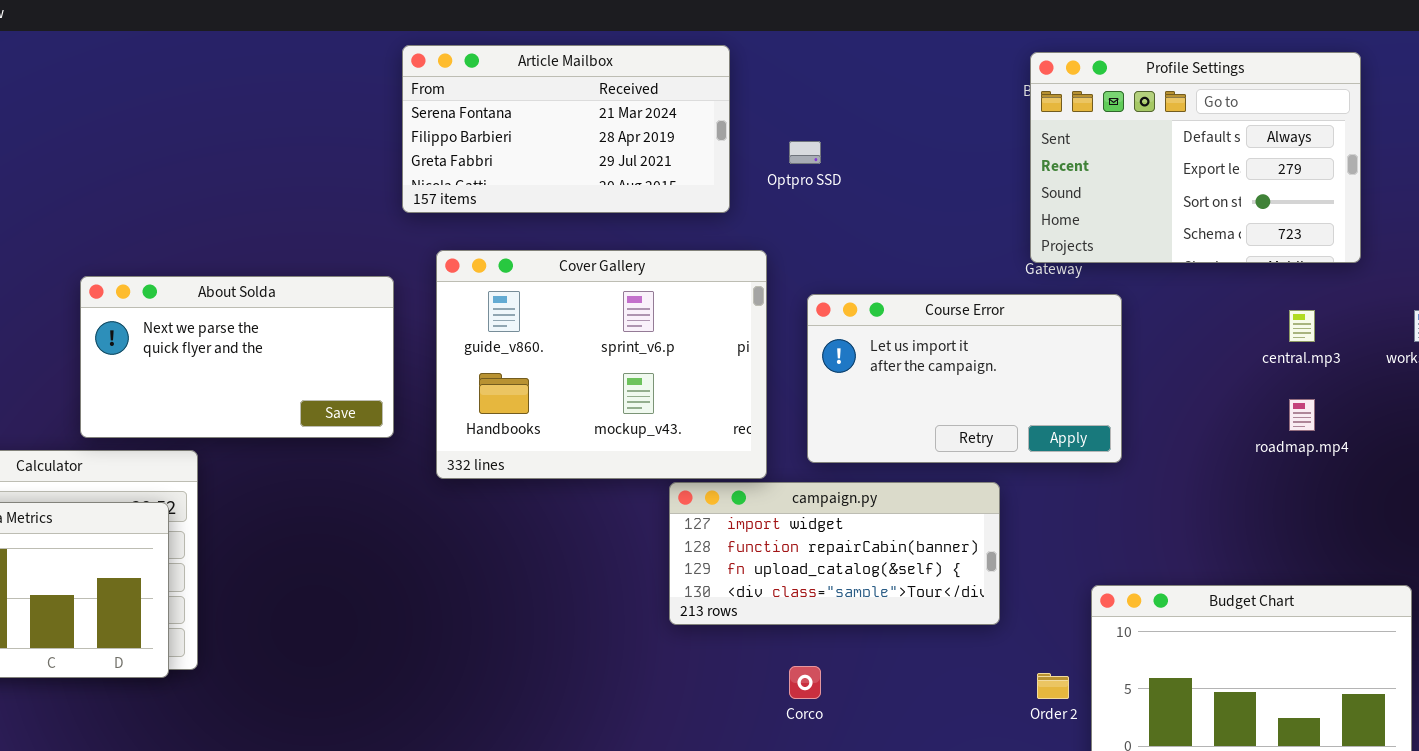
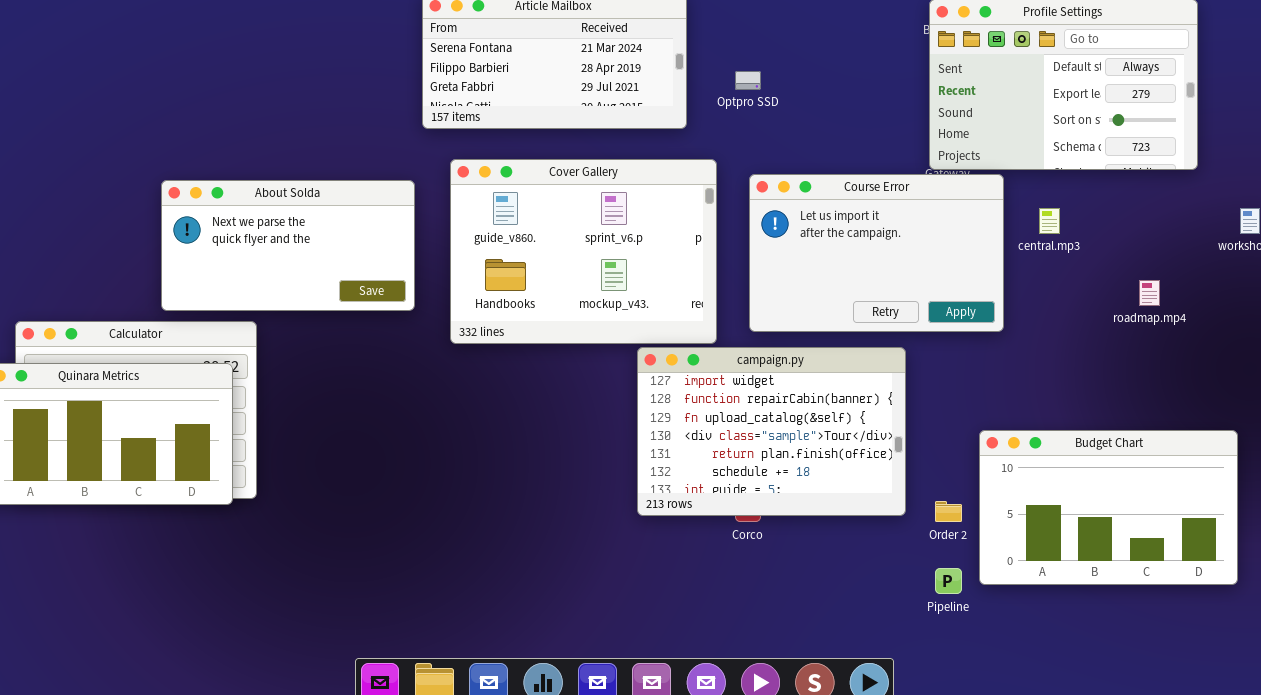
Course Error: [807,294,1122,463] -> [749,174,1004,332], resized
central.mp3: [1289,310,1315,342] -> [1039,208,1060,234], moved
campaign.py: [669,482,1000,625] -> [637,347,906,516], resized

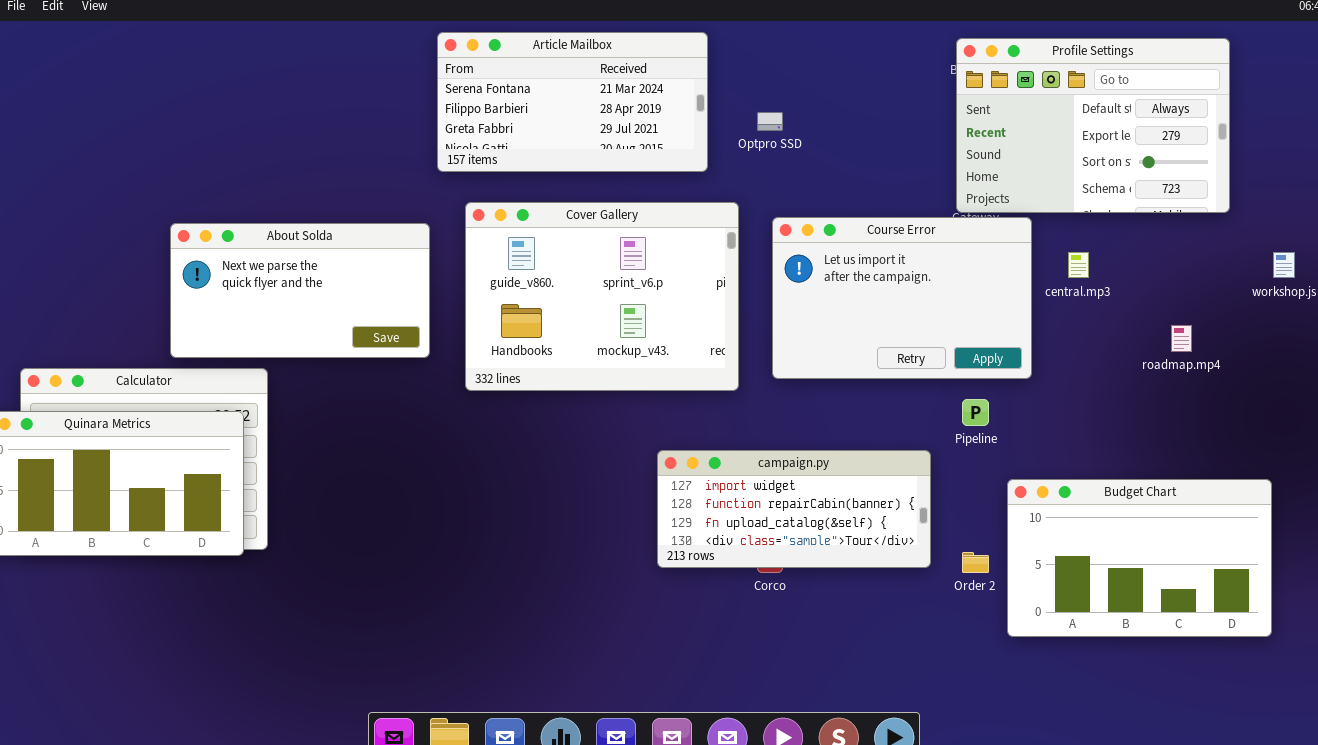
campaign.py: [637,347,906,516] -> [657,450,931,568], resized
Pipeline: [935,568,962,594] -> [962,399,989,426], moved

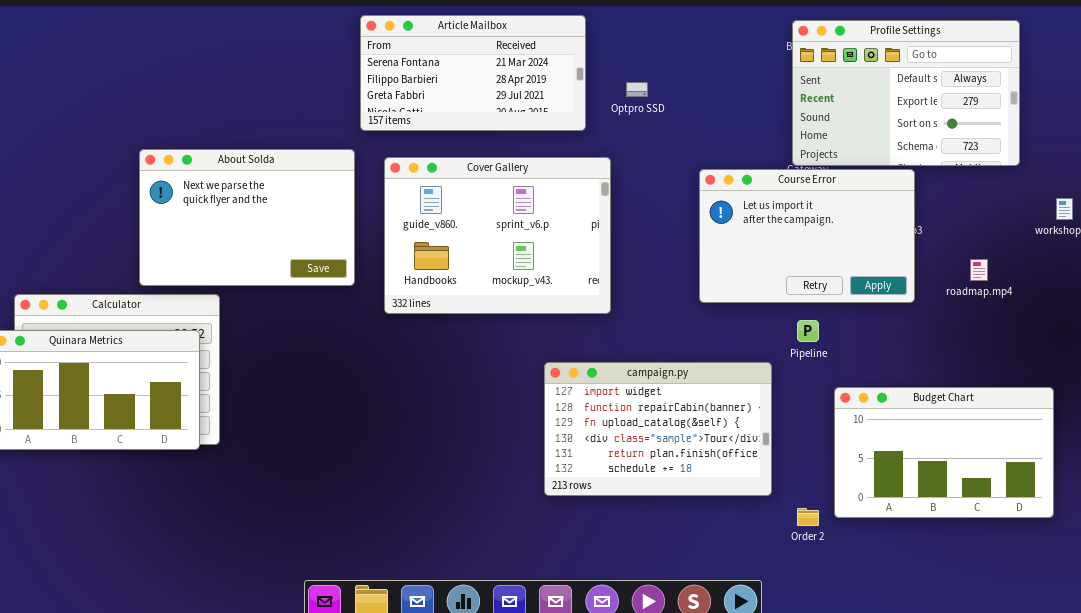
Course Error: [772,217,1032,379] -> [699,169,915,303], moved
About Solda: [170,223,430,358] -> [139,149,355,286], resized
campaign.py: [657,450,931,568] -> [544,362,772,496], resized
Order 2: [962,552,989,573] -> [797,508,819,526], moved

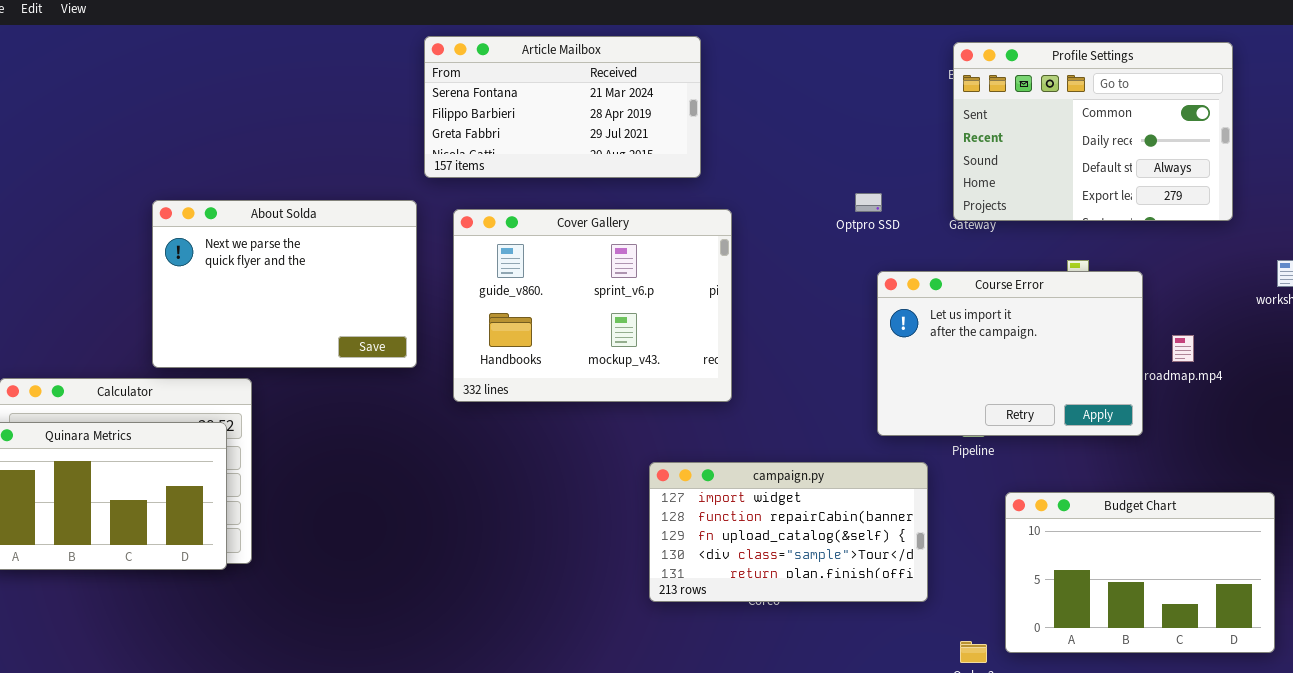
Profile Settings: [792,20,1020,166] -> [953,42,1233,221], scrolled up 2 rows
Optpro SSD: [626,82,648,97] -> [855,193,882,212], moved
Course Error: [699,169,915,303] -> [877,271,1143,436], moved
campaign.py: [544,362,772,496] -> [649,462,928,602], resized

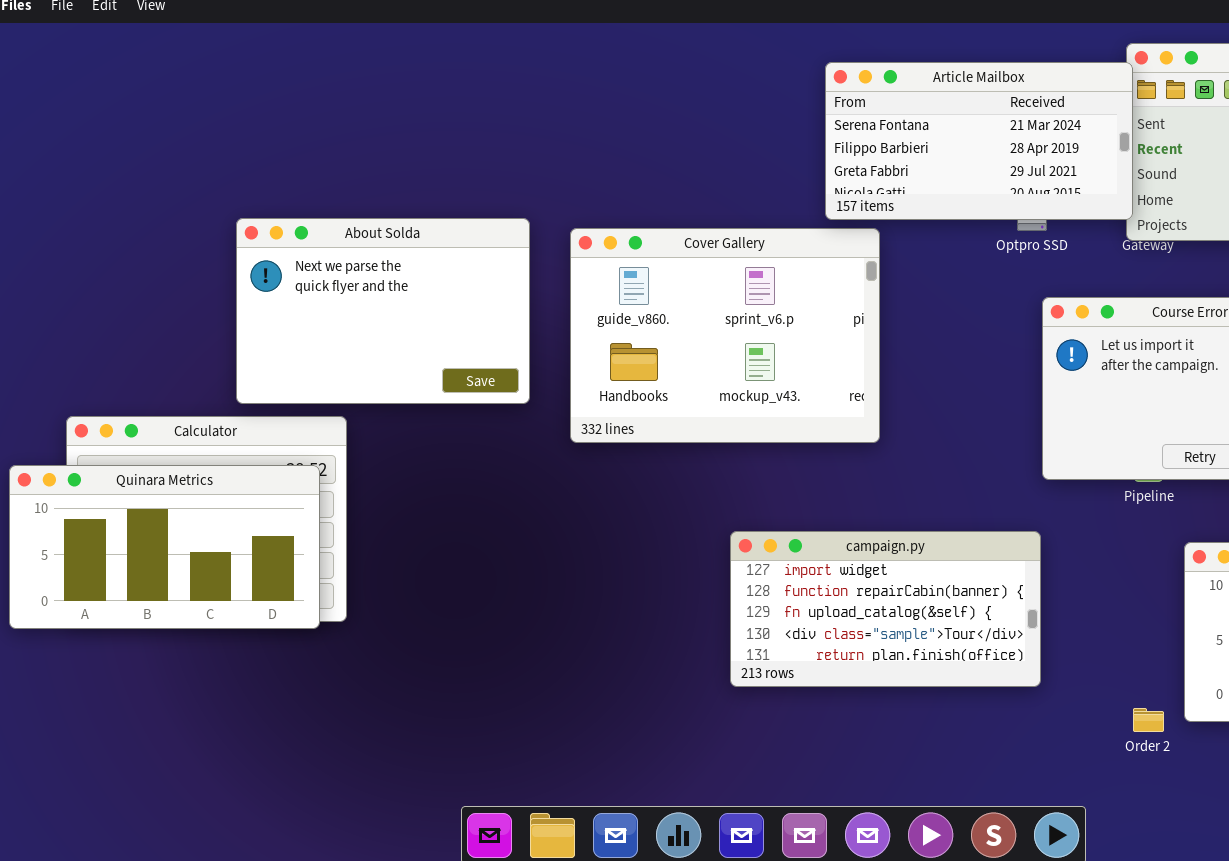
Article Mailbox: [424,36,701,178] -> [825,62,1133,220], moved
campaign.py: [649,462,928,602] -> [730,531,1041,687], moved

